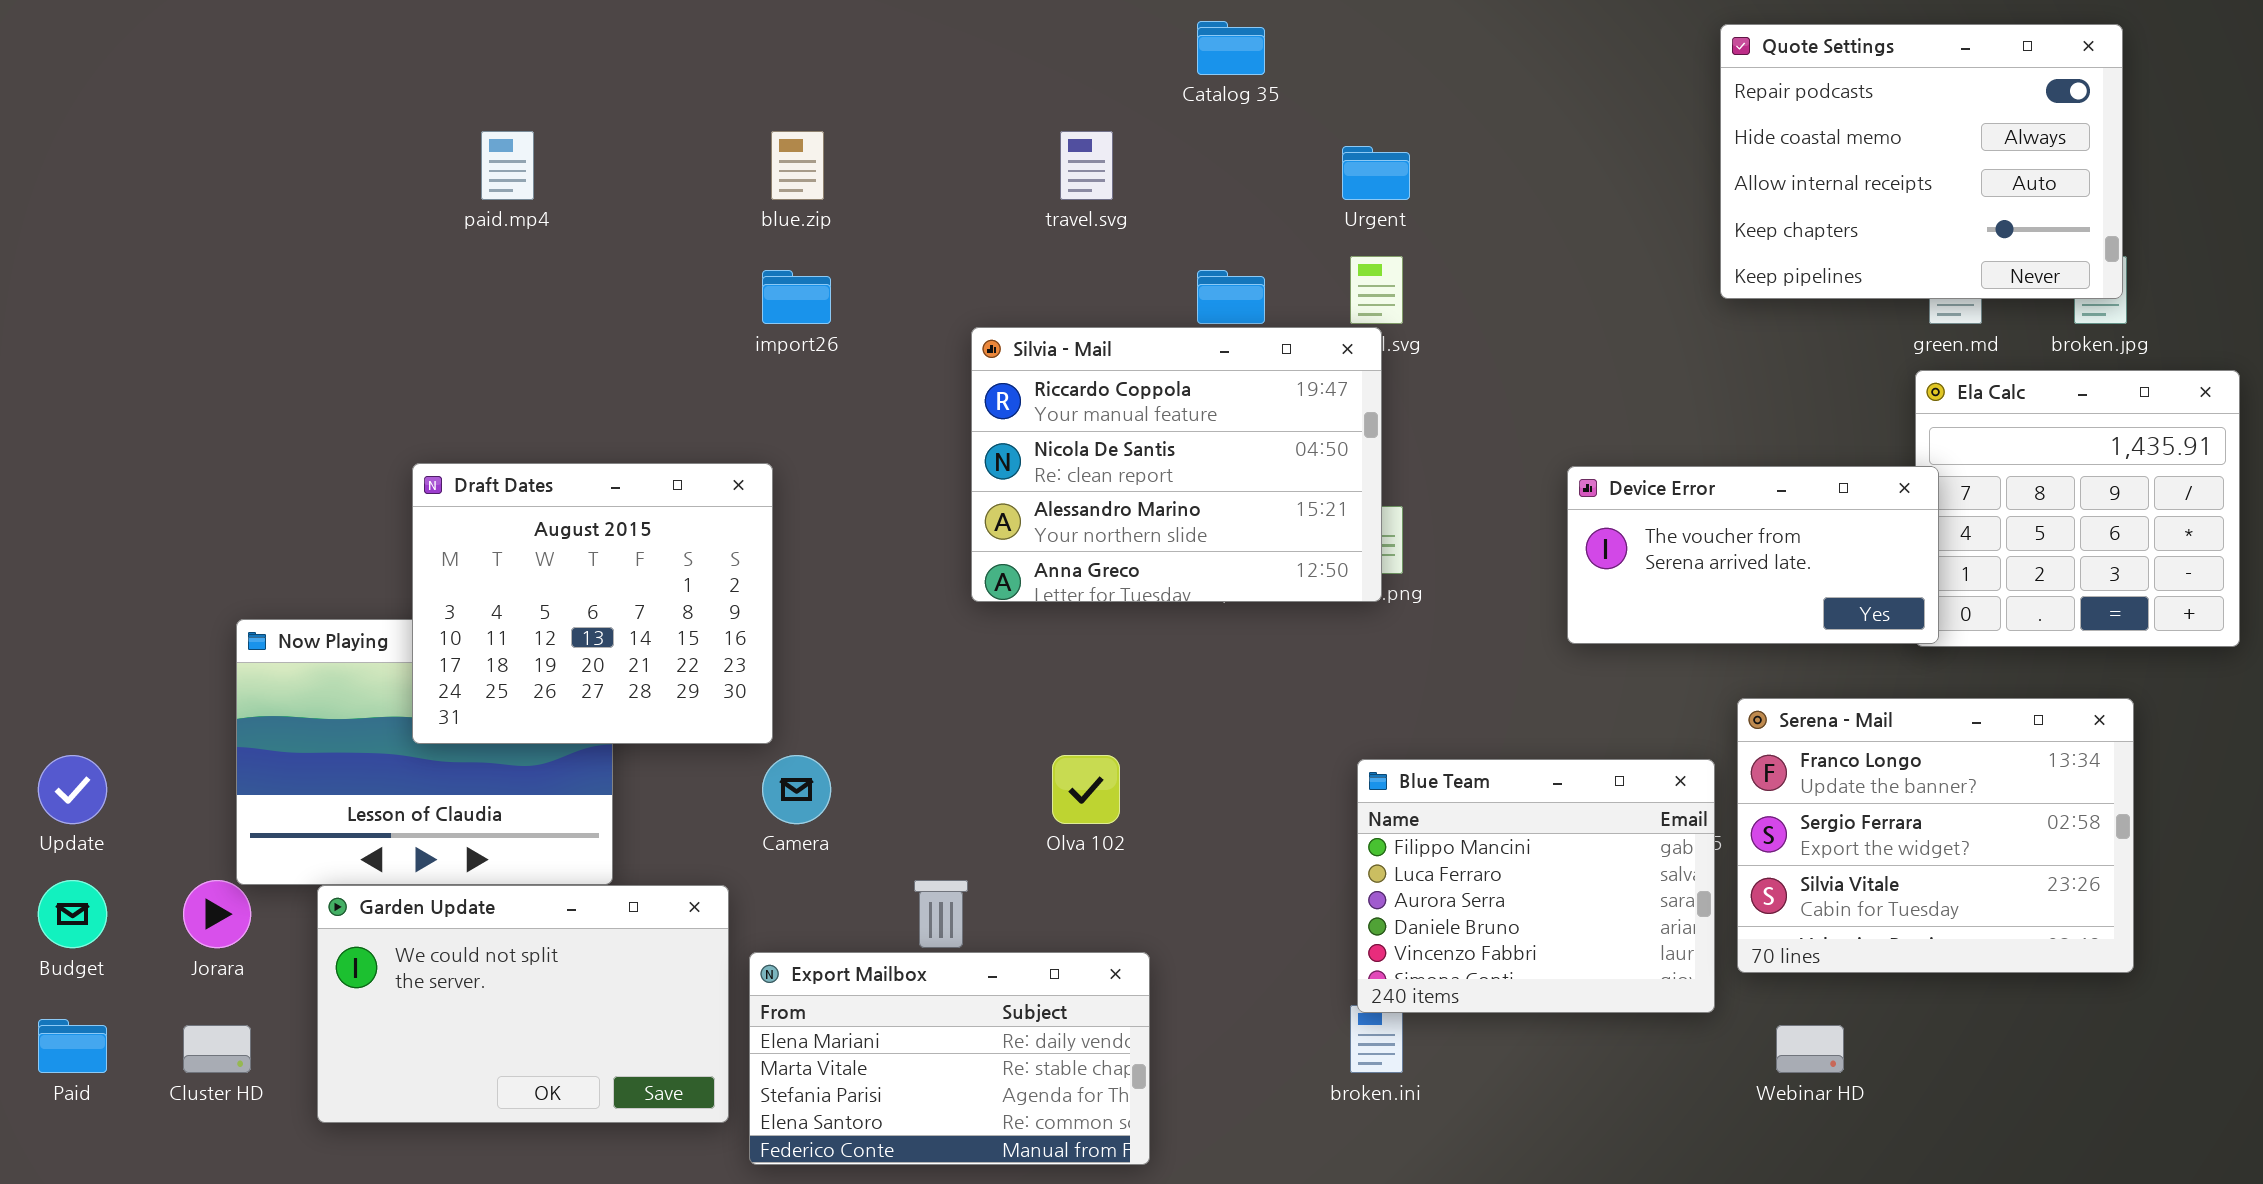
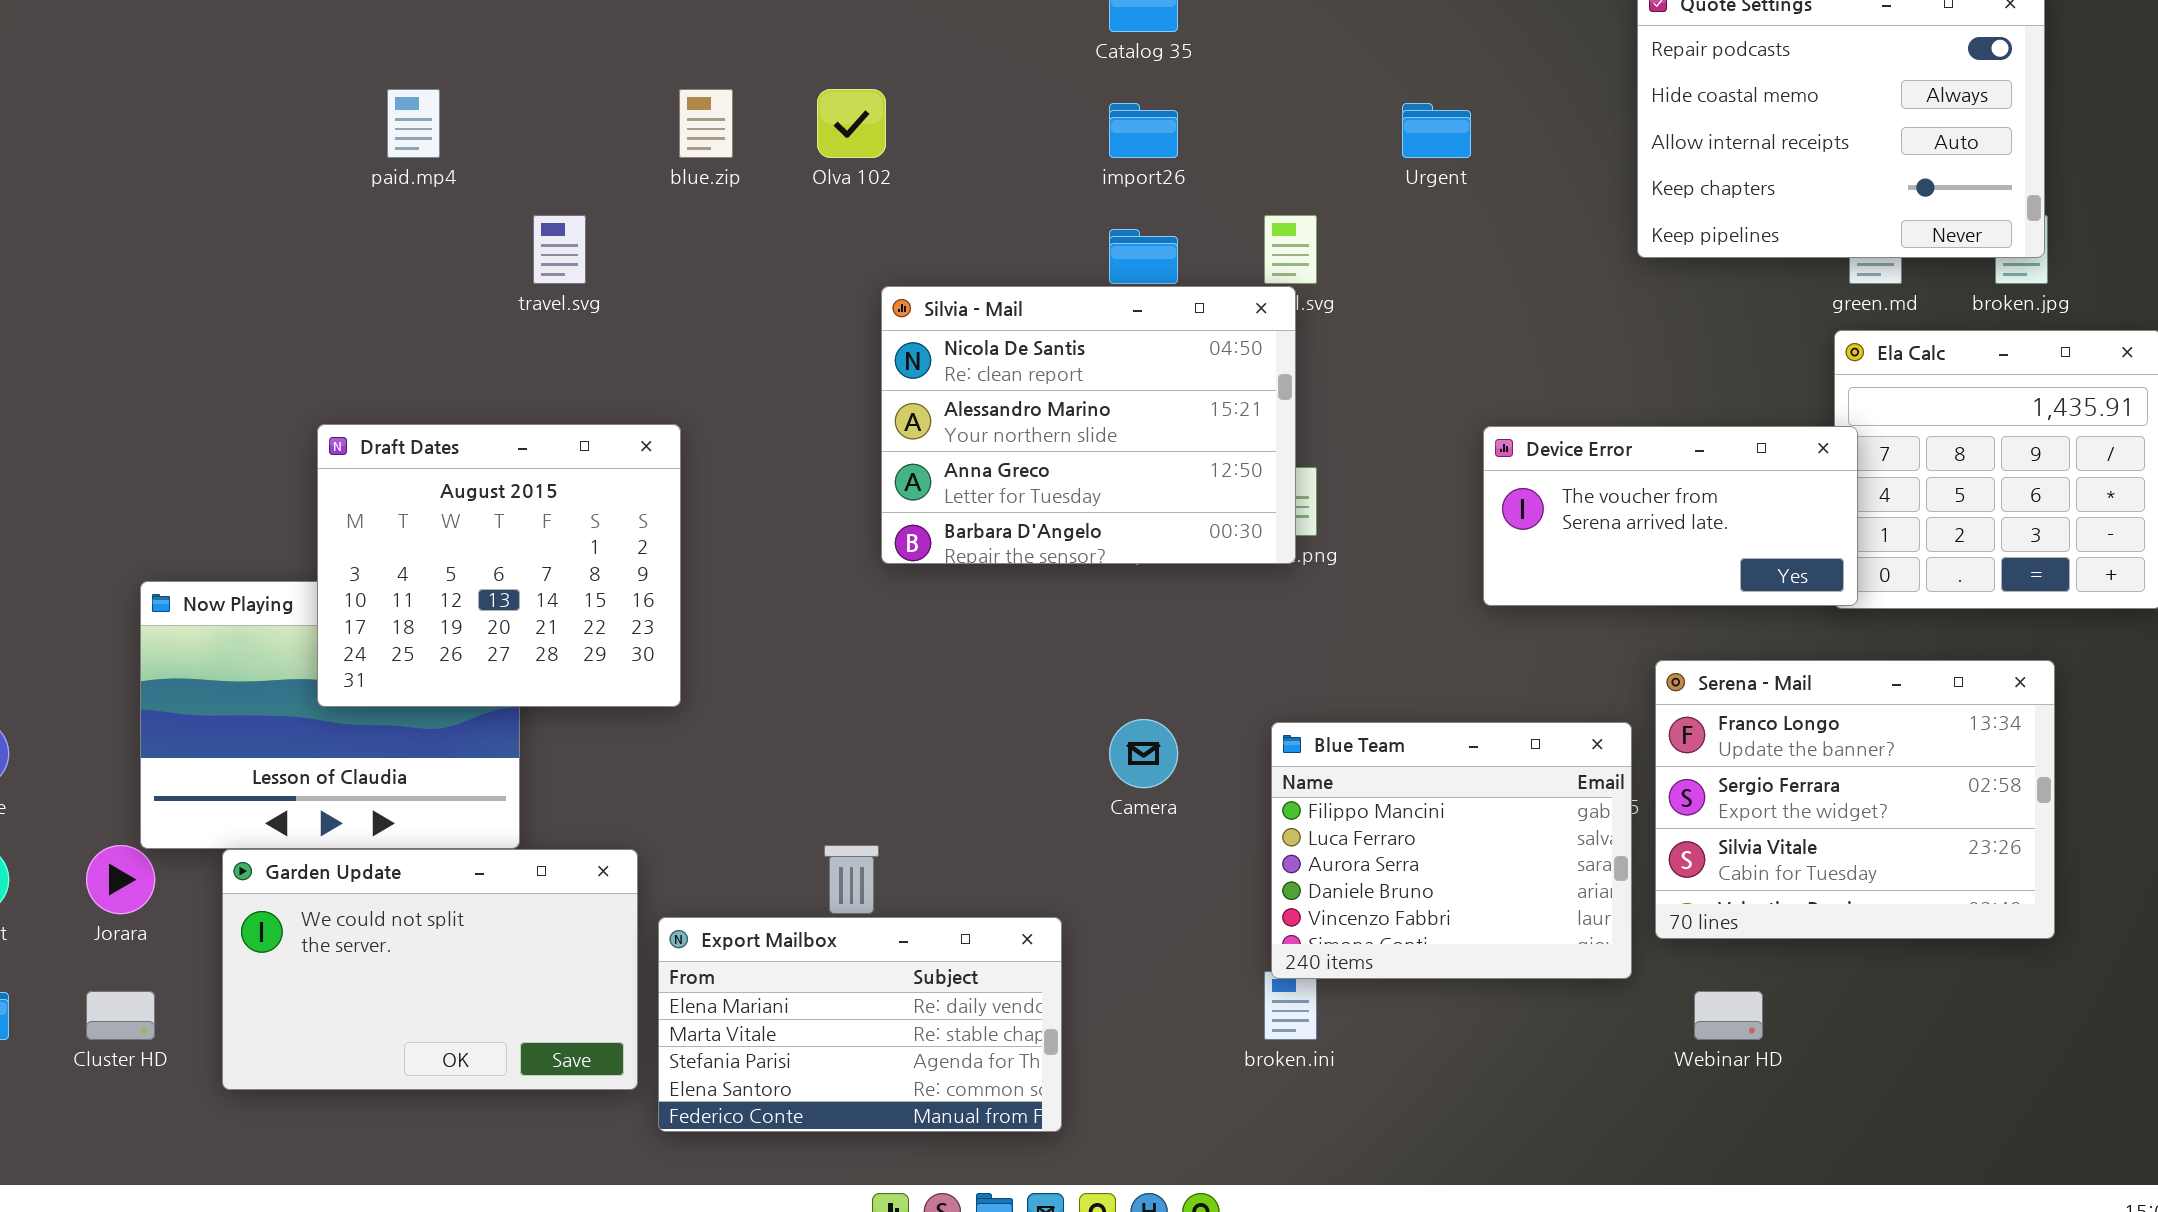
travel.svg: [1060,131,1113,200] -> [533,215,586,284], moved
Urgent: [1342,146,1410,200] -> [1402,103,1471,158], moved
import26: [762,270,831,324] -> [1109,103,1178,158], moved
Silvia - Mail: [971,327,1382,602] -> [881,286,1296,564], scrolled down 1 row
Camera: [762,755,831,824] -> [1109,719,1178,788], moved
Olva 102: [1052,755,1120,824] -> [817,89,886,158], moved

